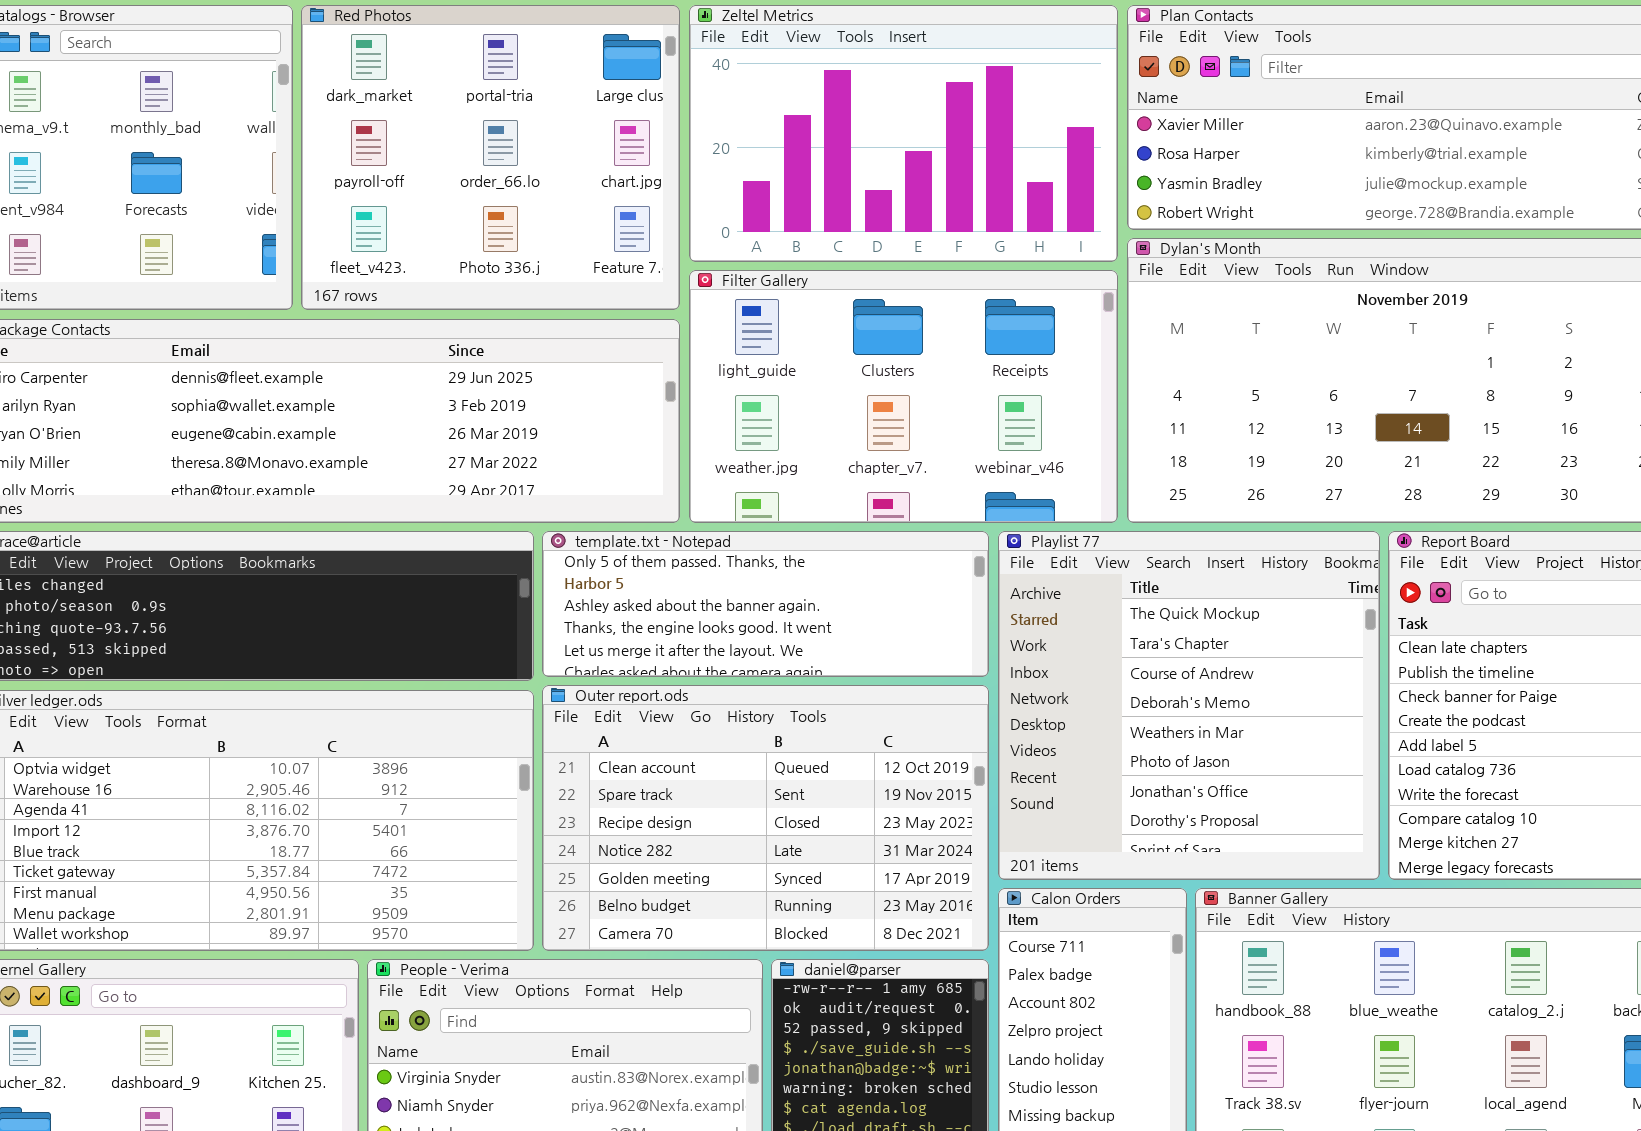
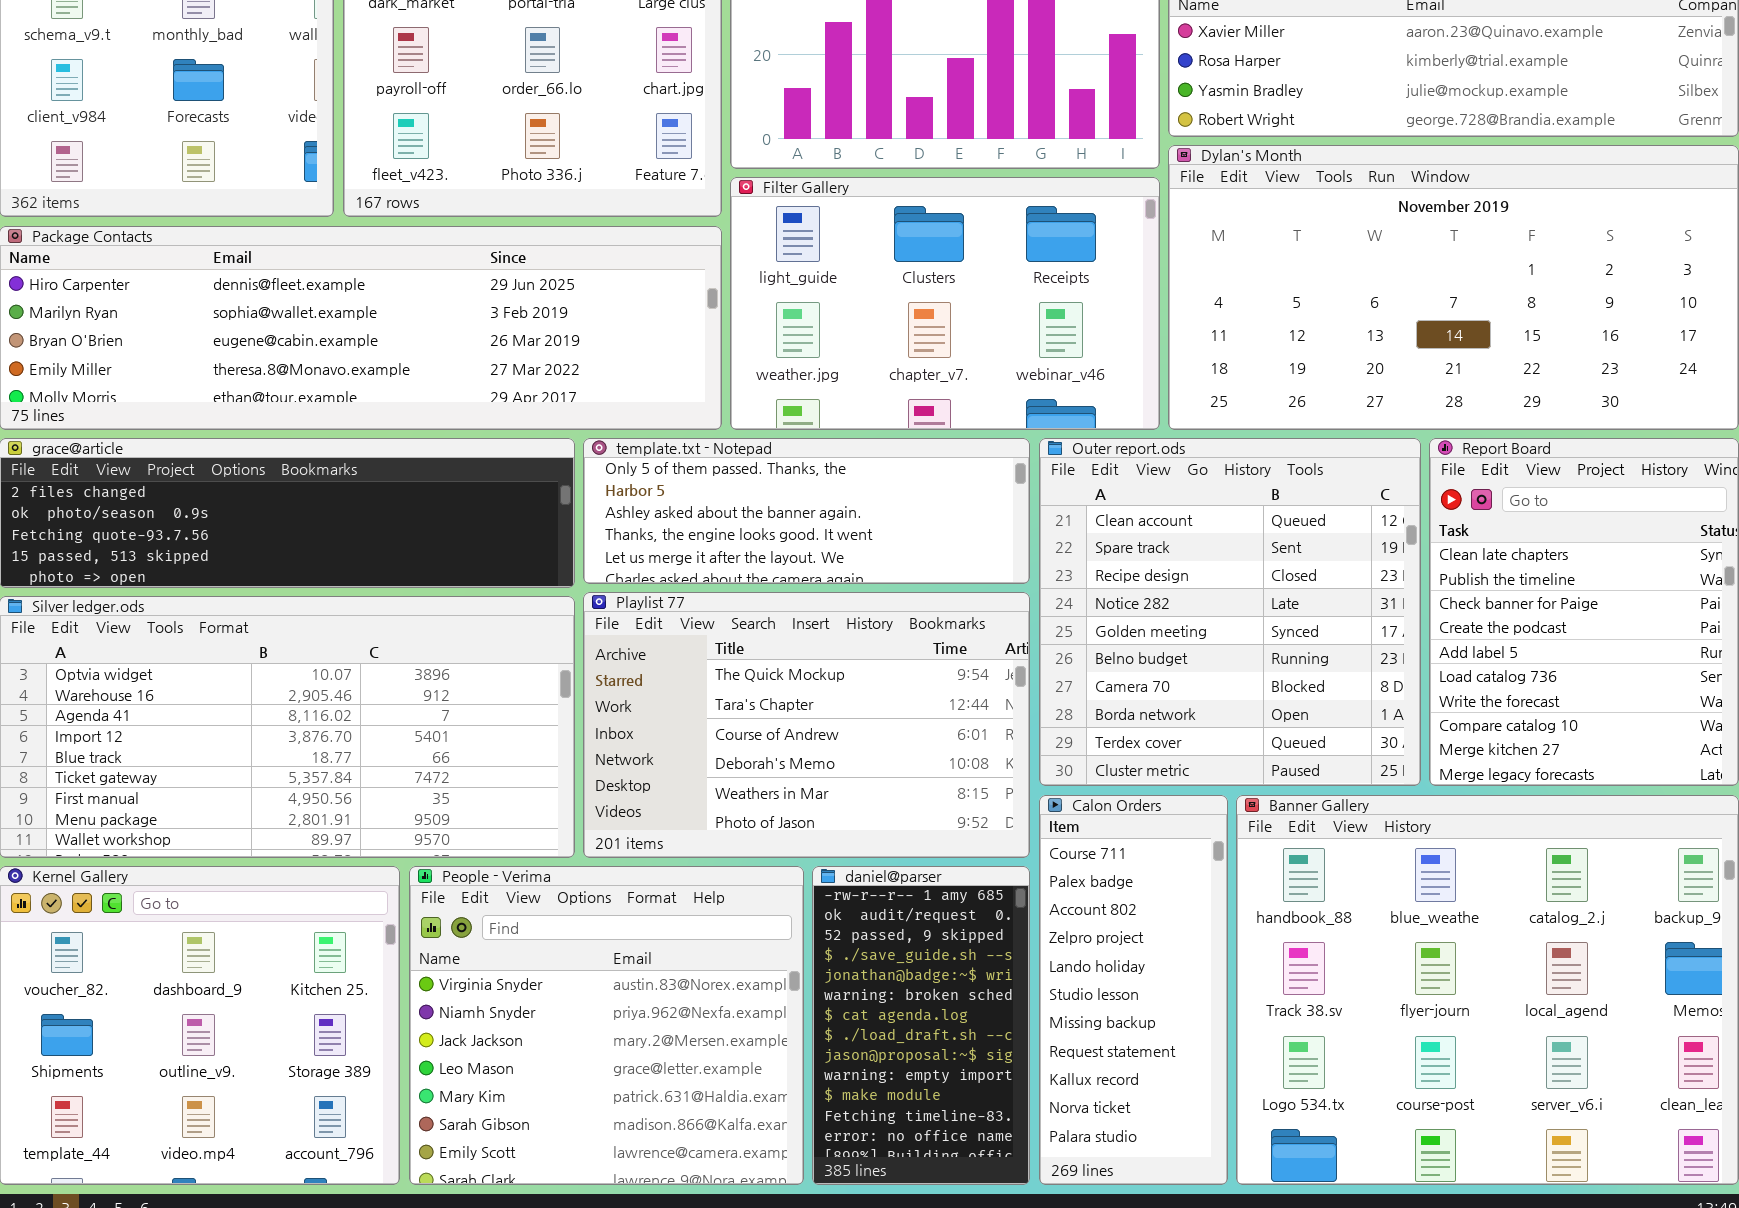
Playlist 77: [998,531,1380,880] -> [583,592,1030,858], moved, resized
Outer report.ods: [542,685,989,951] -> [1039,438,1421,786], moved, resized

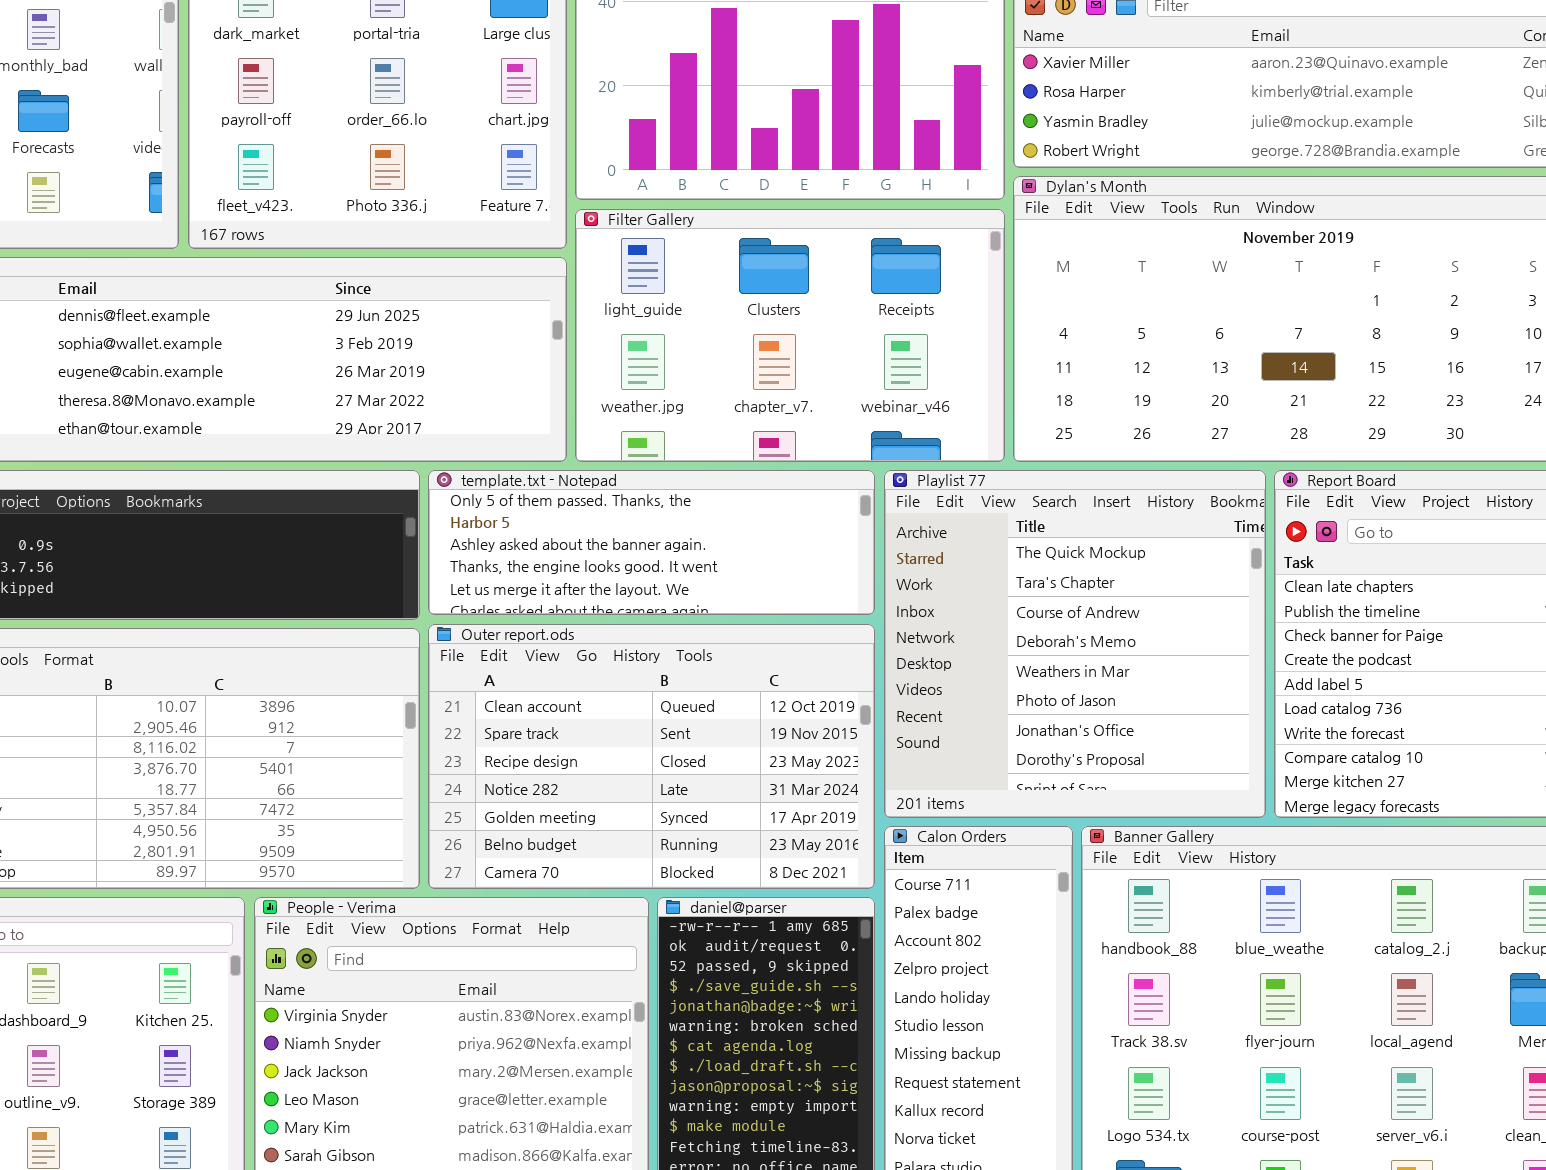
Outer report.ods: [1039,438,1421,786] -> [428,624,875,889], moved, resized
Playlist 77: [583,592,1030,858] -> [884,470,1266,818], moved, resized

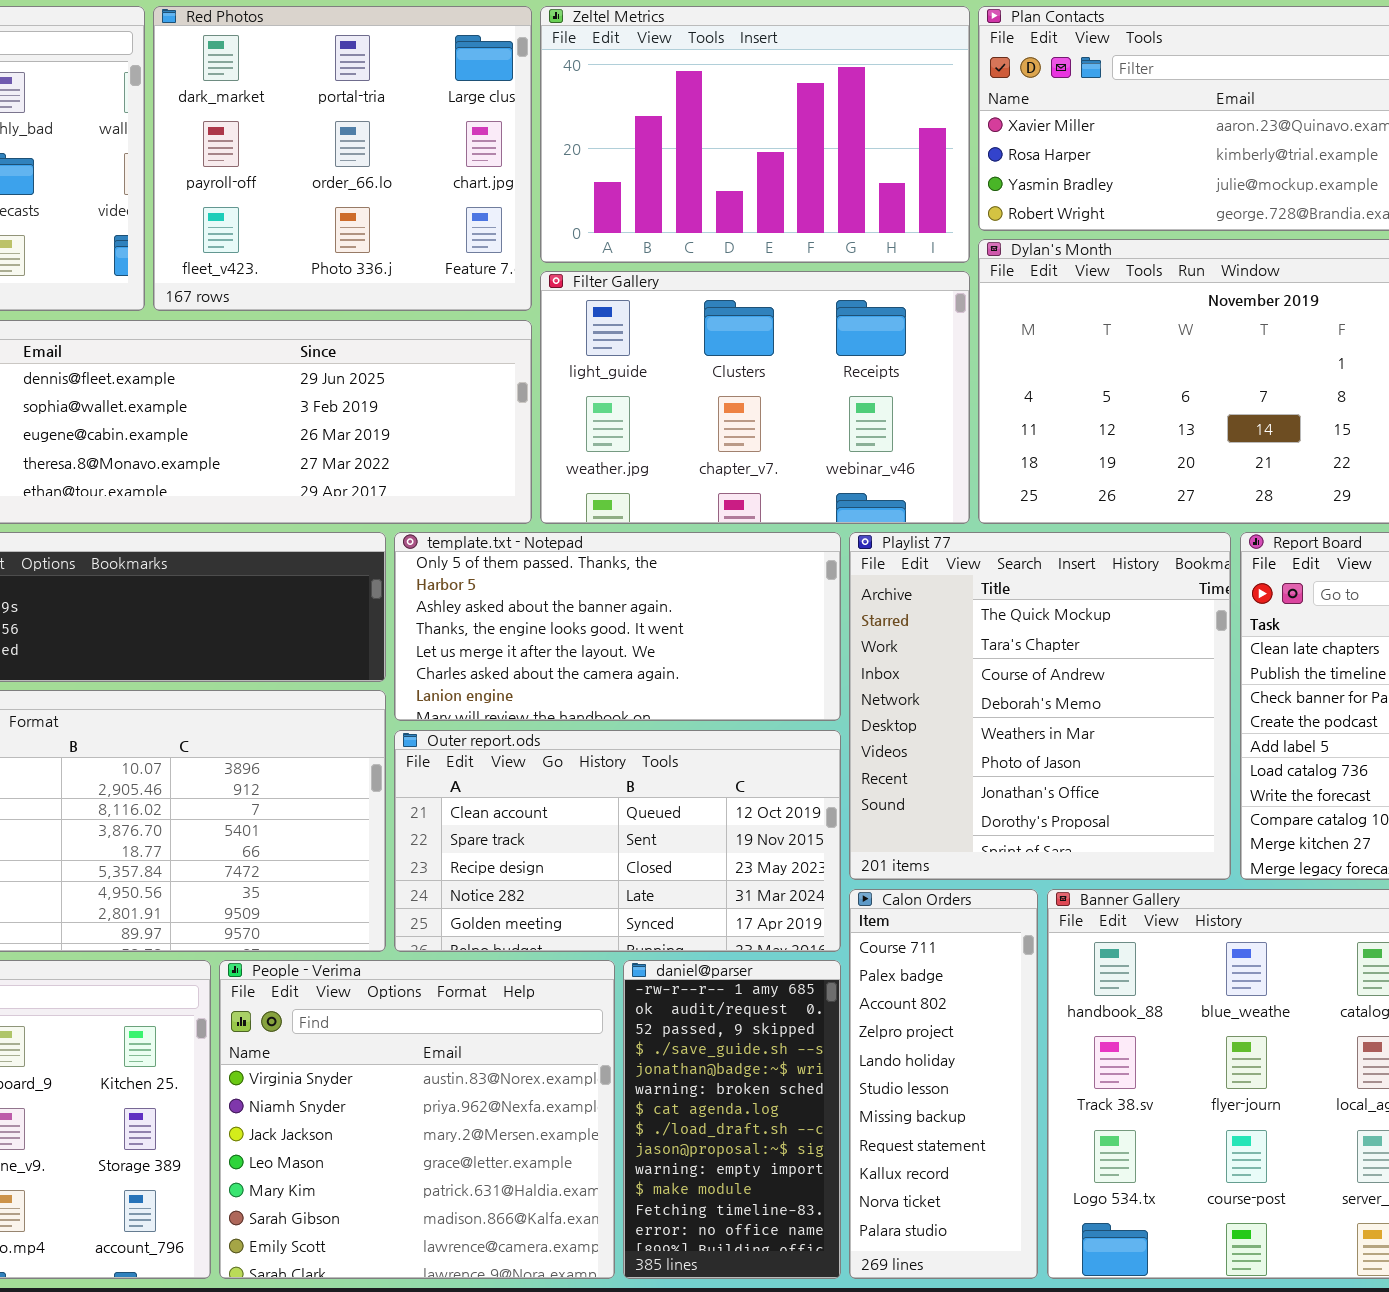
template.txt - Notepad: [428,470,875,615] -> [394,532,841,721], resized
Outer report.ods: [428,624,875,889] -> [394,730,841,952], resized

